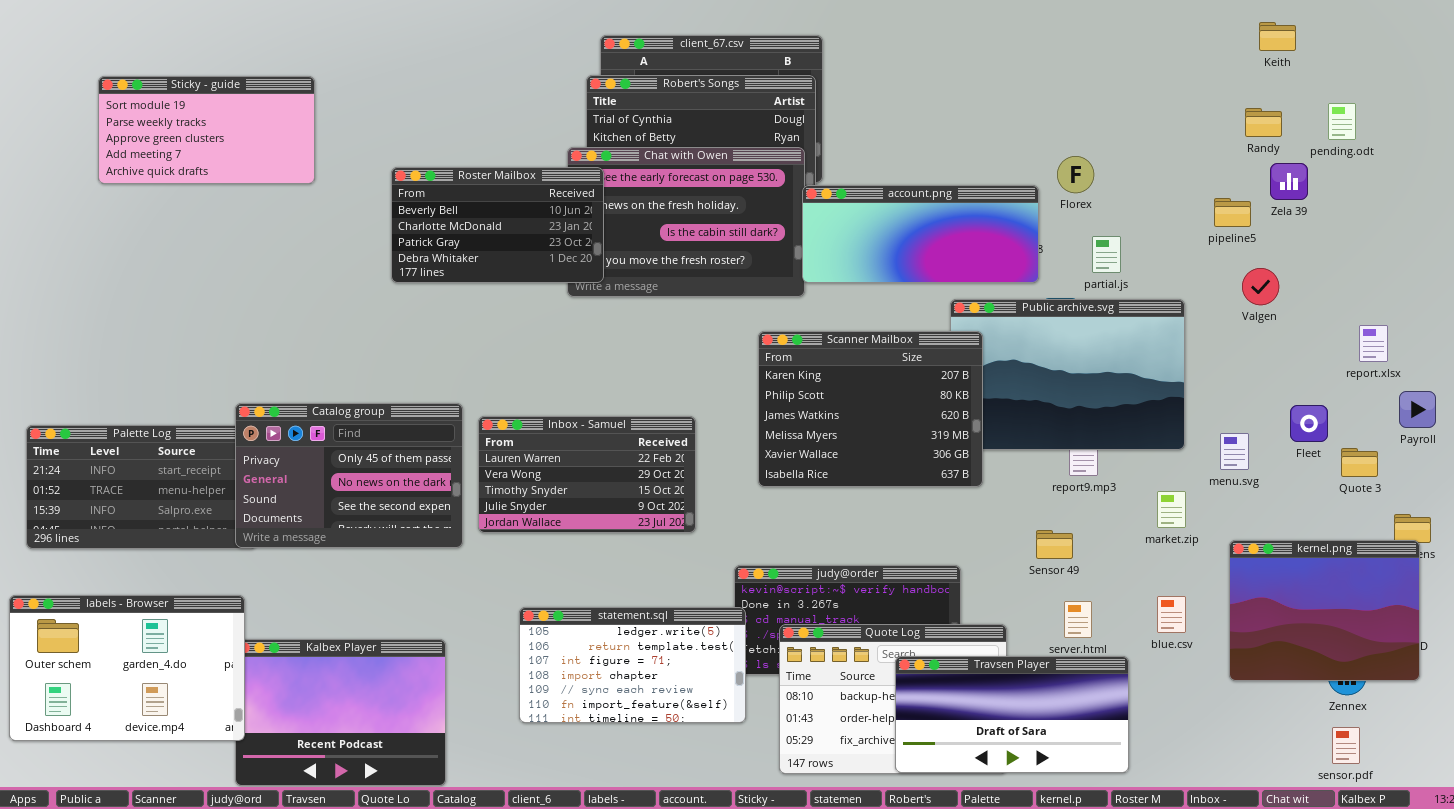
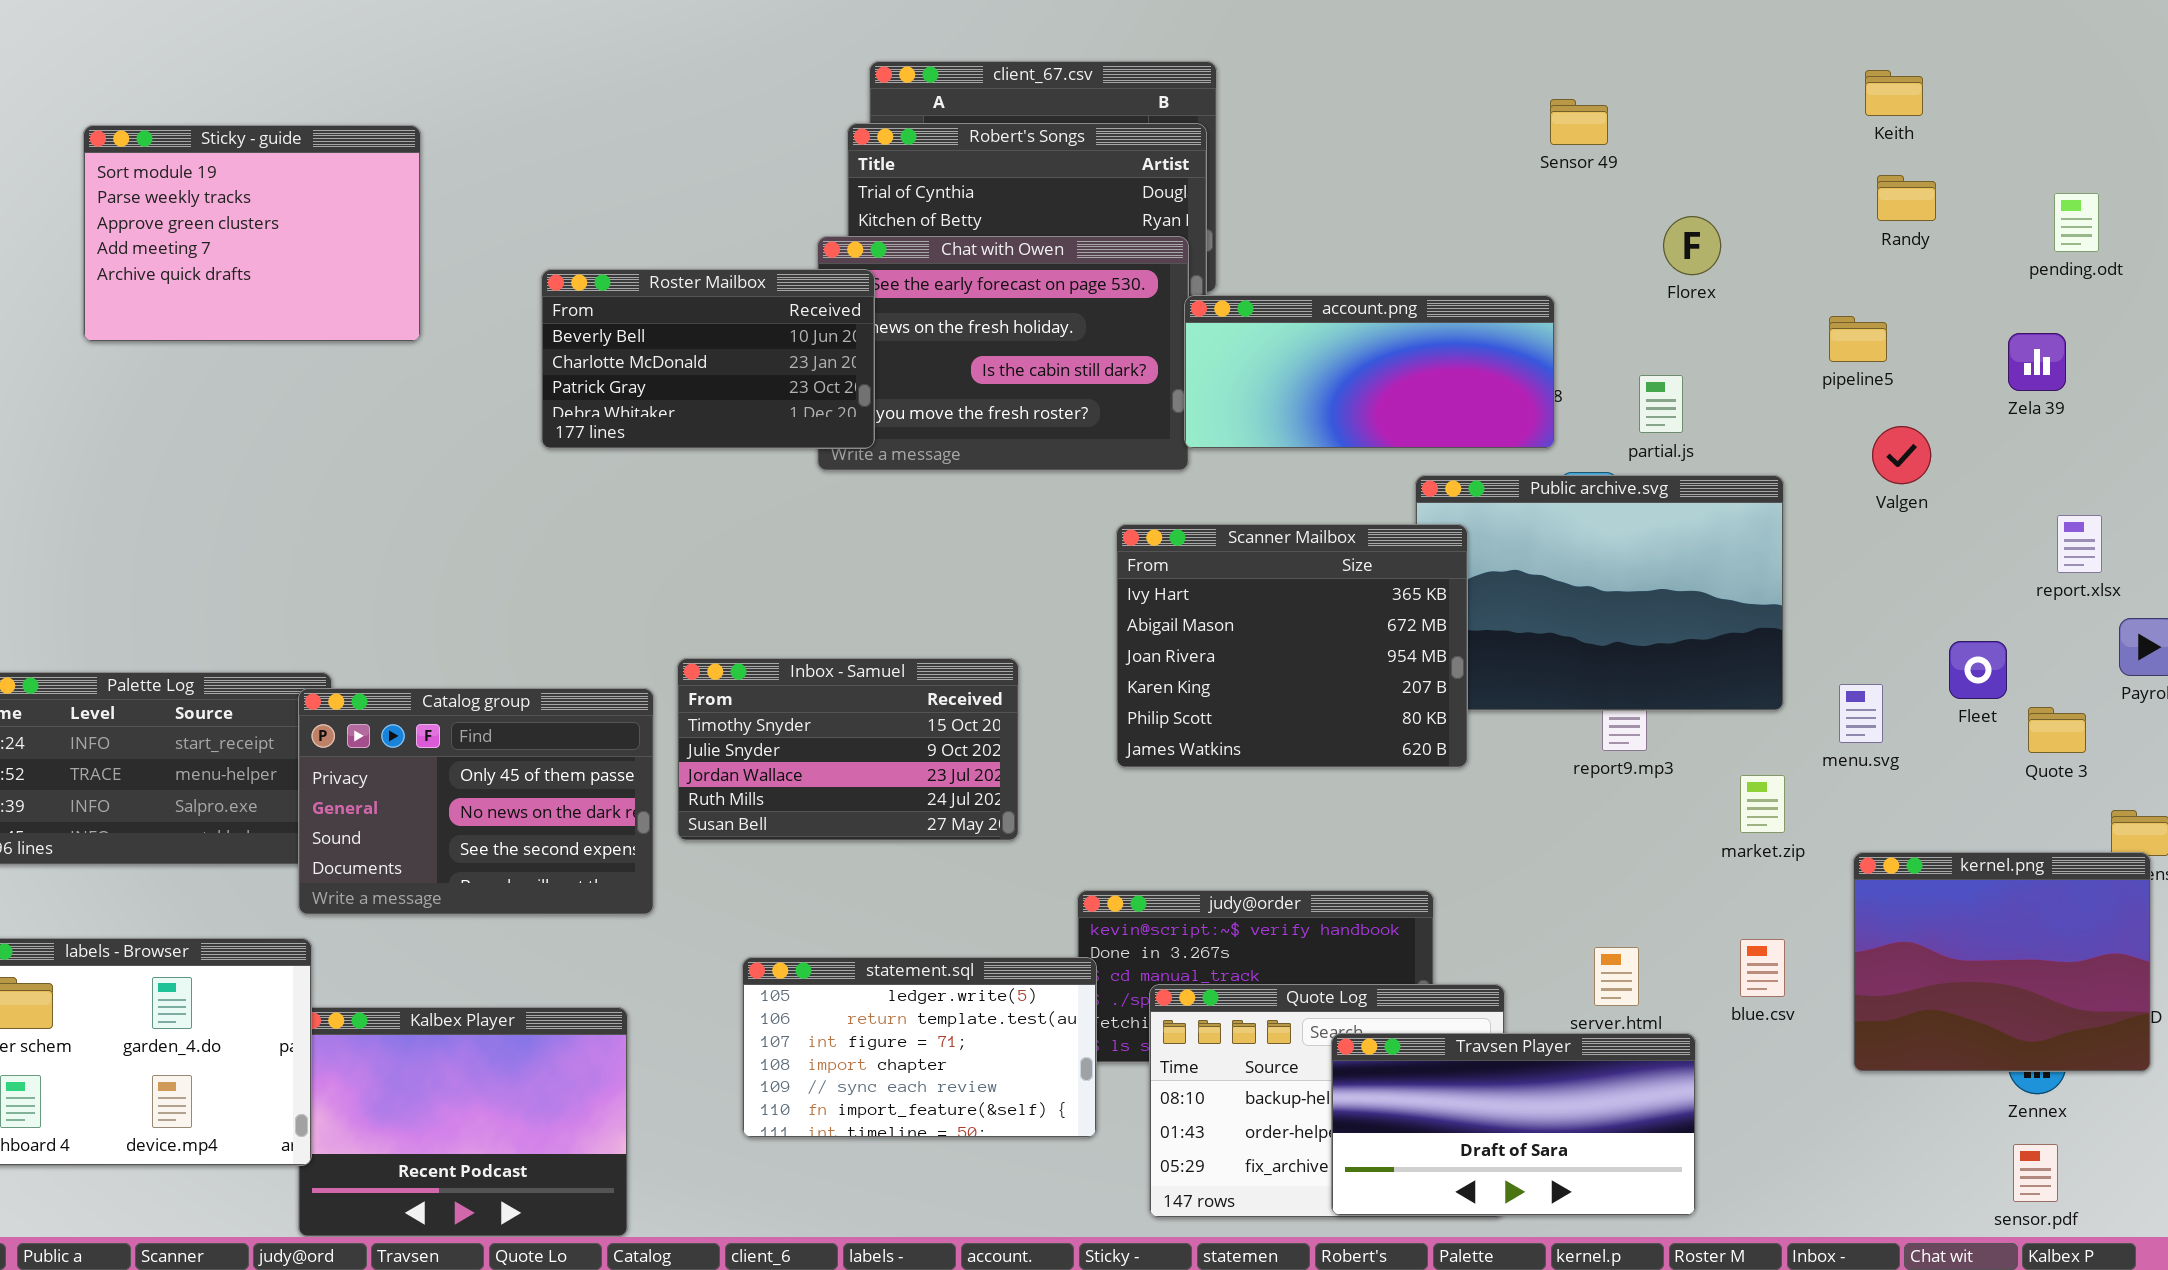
Keith: [1259,22,1296,51] -> [1865,70,1923,116], moved
Sticky - guide: [98,76,315,184] -> [83,125,421,342], resized
pending.odt: [1328,103,1356,140] -> [2054,193,2099,252], moved
Florex: [1057,156,1094,193] -> [1663,216,1721,275], moved
Zela 39: [1270,163,1308,200] -> [2008,333,2066,391], moved
Scanner Mailbox: [758,331,983,487] -> [1116,524,1468,768], scrolled up 3 rows
Catalog group: [235,403,463,548] -> [298,688,654,915], moved
Inbox - Samuel: [478,416,696,533] -> [677,658,1019,841], scrolled down 2 rows
Sensor 49: [1036,530,1073,559] -> [1550,99,1608,145], moved

